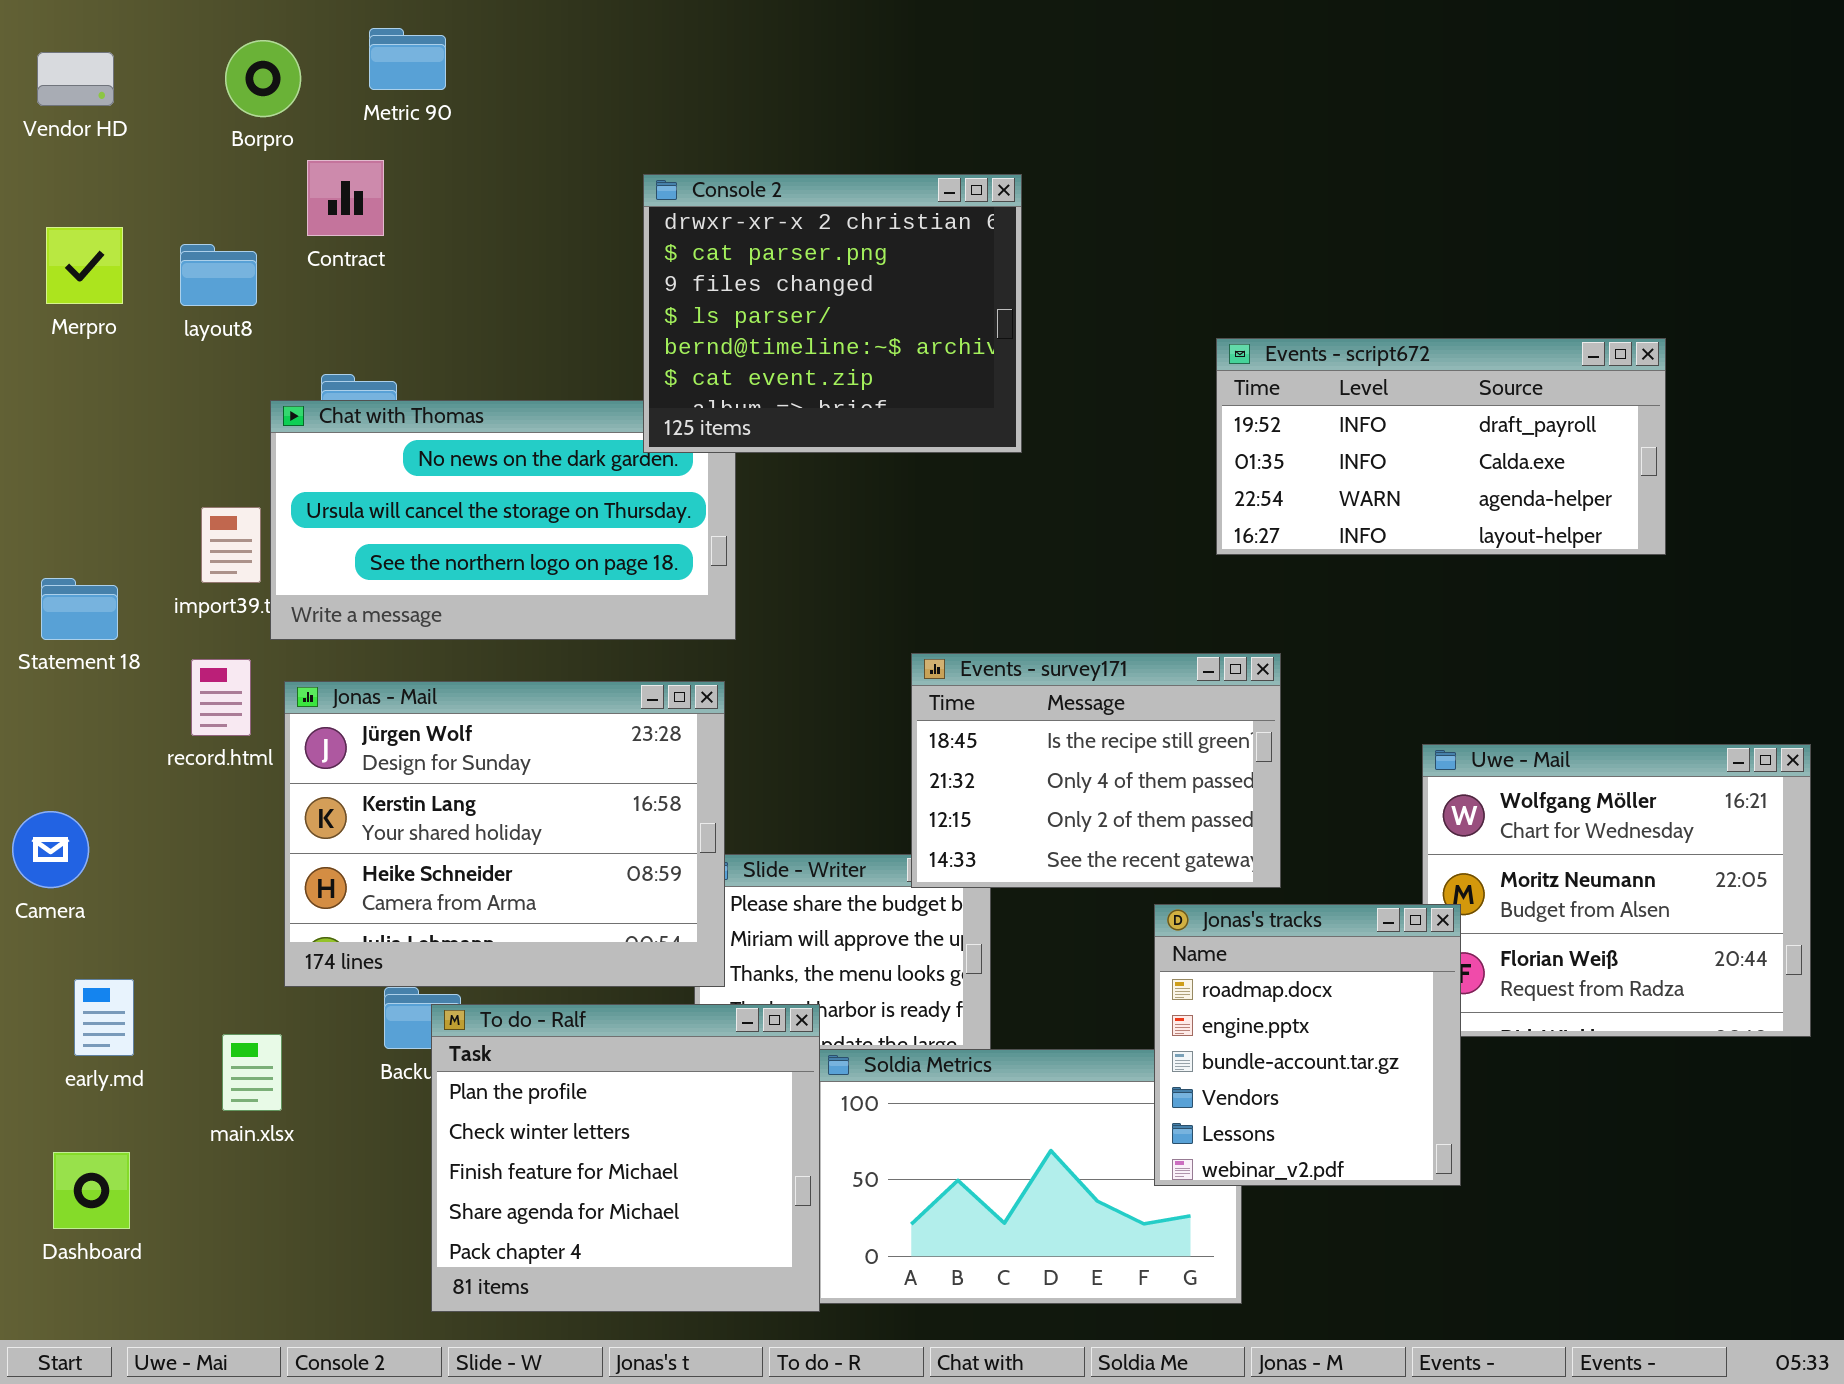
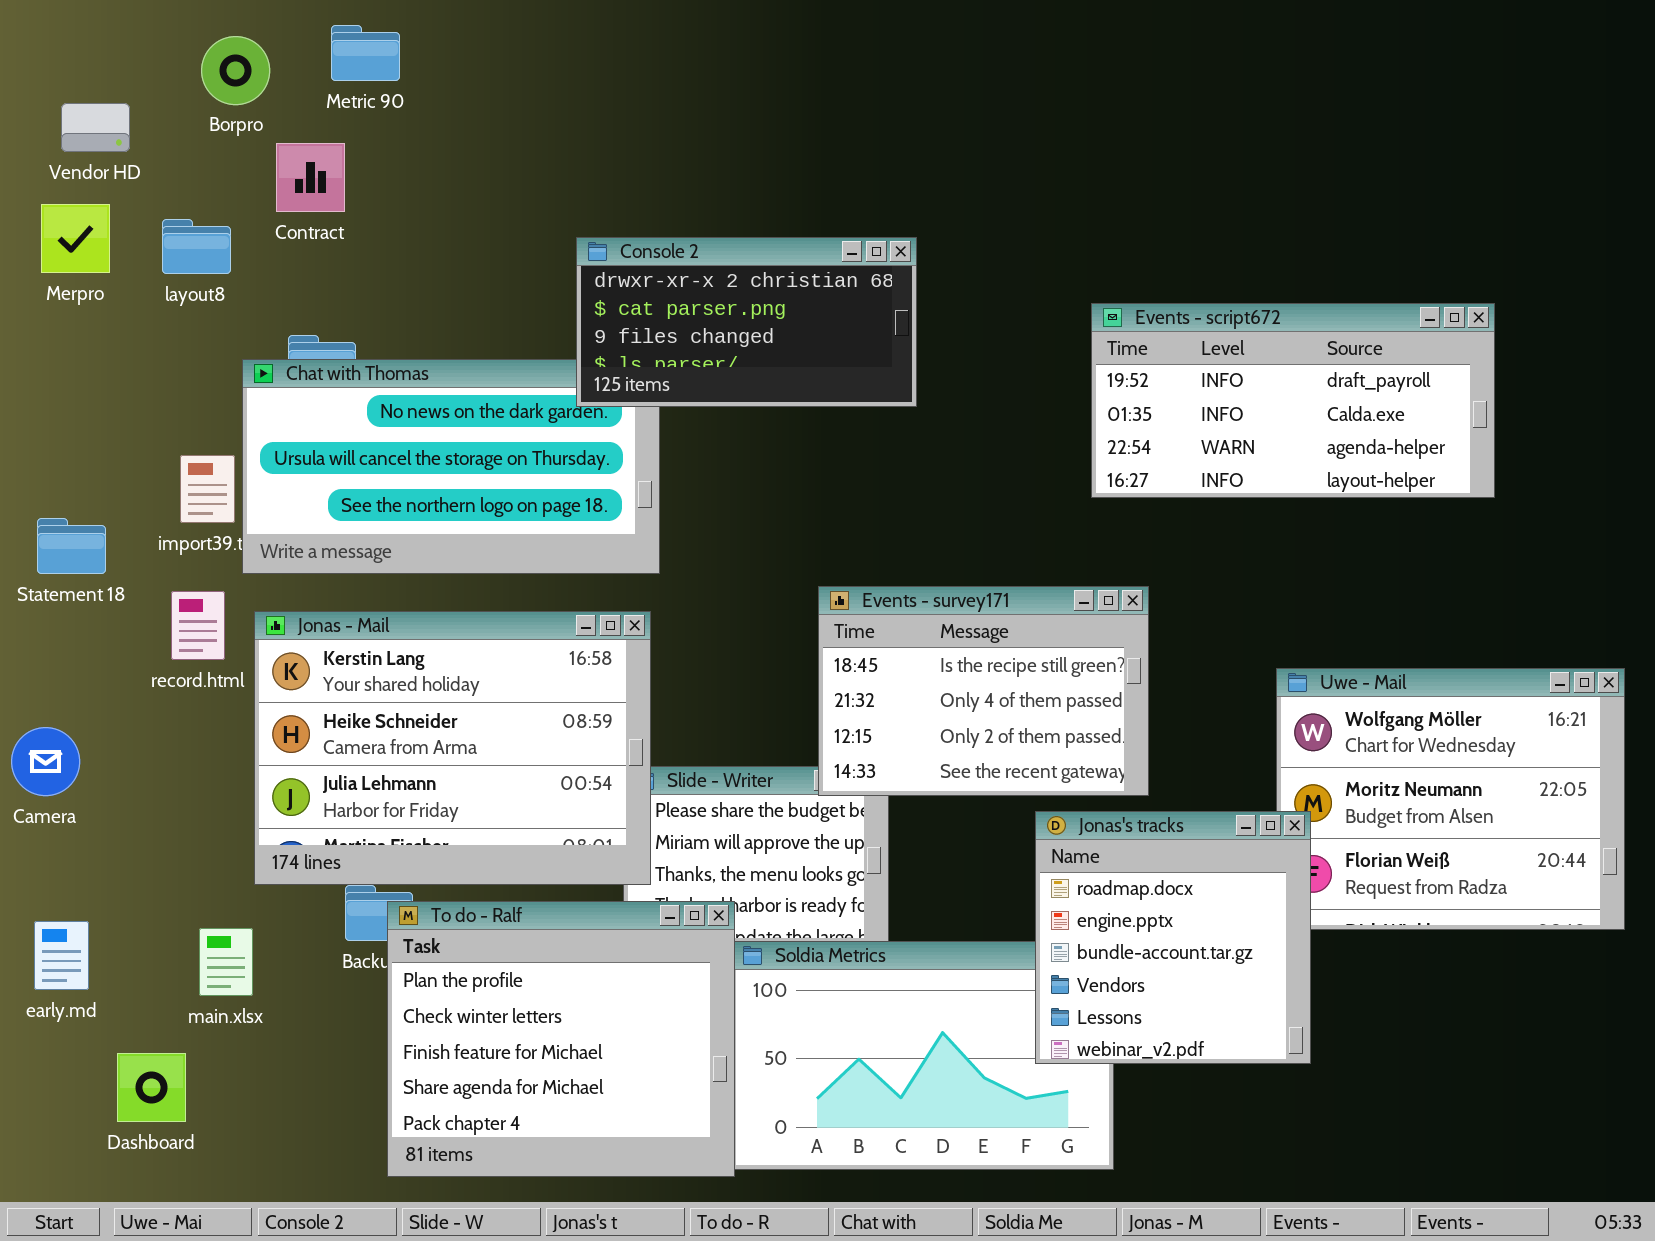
Vendor HD: [37,52,114,106] -> [61,103,130,152], moved
Console 2: [643,174,1022,453] -> [576,237,917,407], resized
Jonas - Mail: [284,681,725,987] -> [254,611,651,885], scrolled down 1 row
early.md: [74,979,134,1056] -> [34,921,89,990], moved
Dashboard: [53,1152,130,1229] -> [117,1053,186,1122], moved

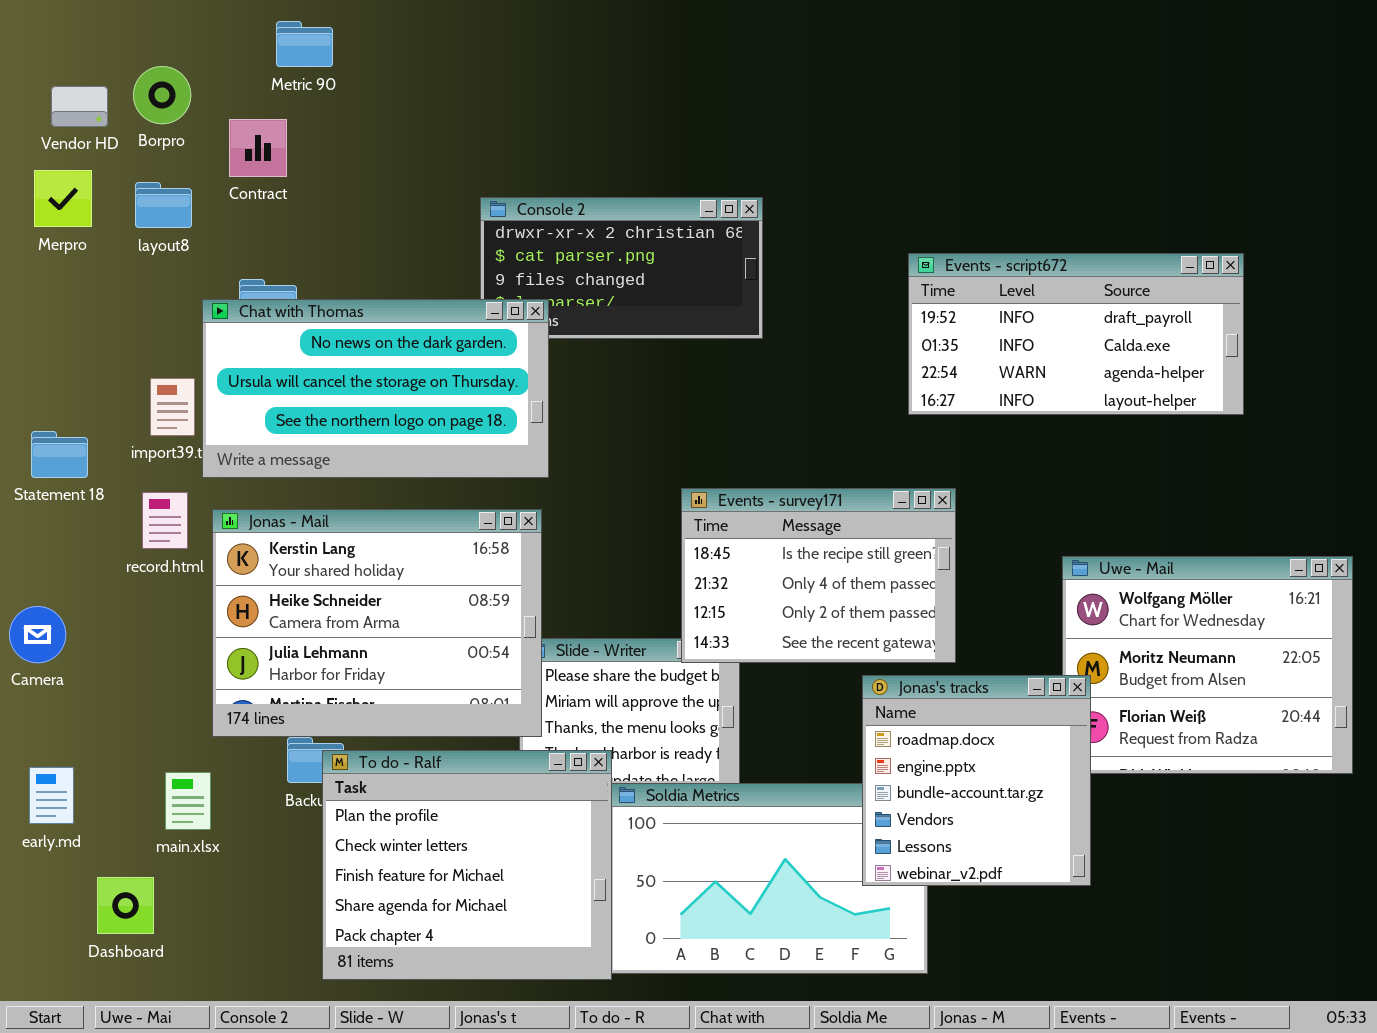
Borpro: [201,36,270,105] -> [133,66,191,124], moved
Chat with Thomas: [242,359,660,574] -> [202,299,549,478], raised

